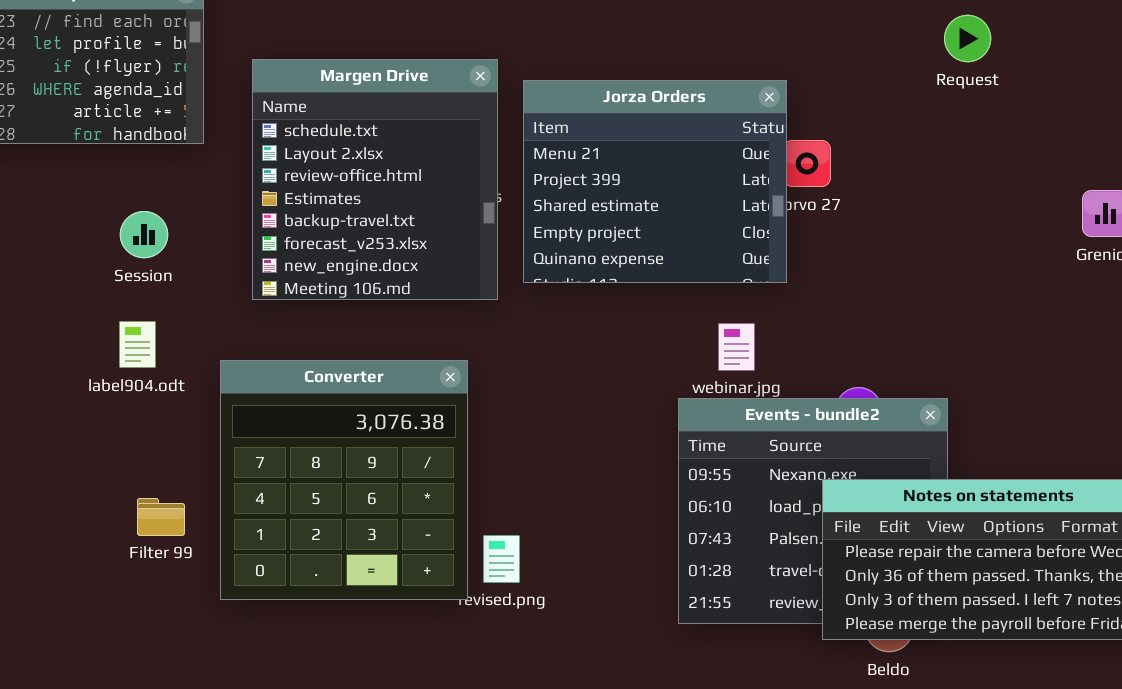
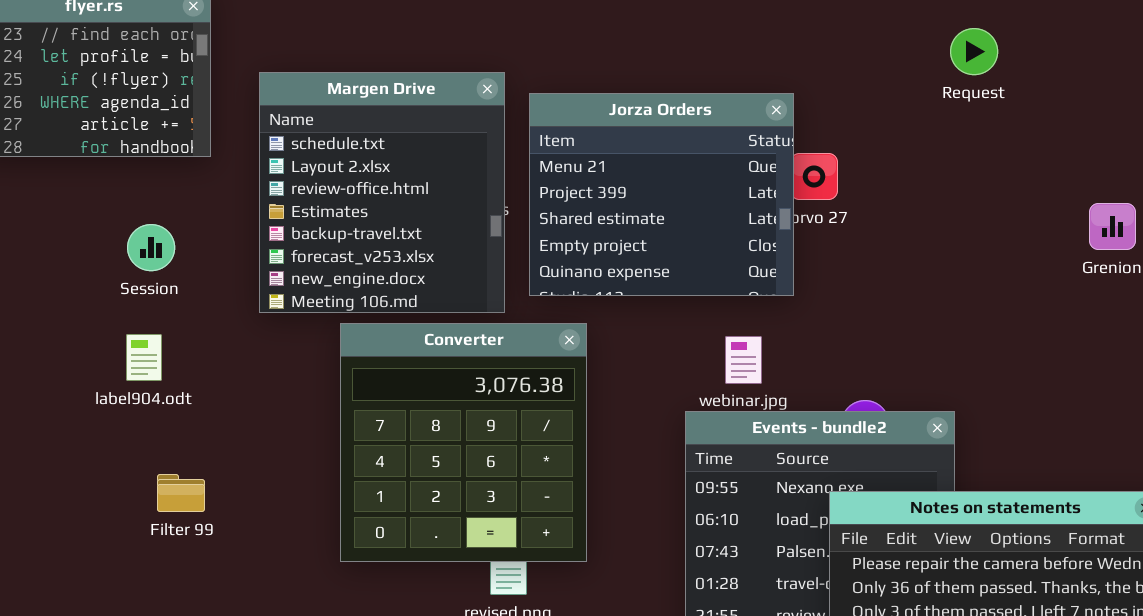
Converter: [220,360,468,600] -> [340,323,587,562], moved
Filter 99: [137,498,185,536] -> [157,474,205,512], moved

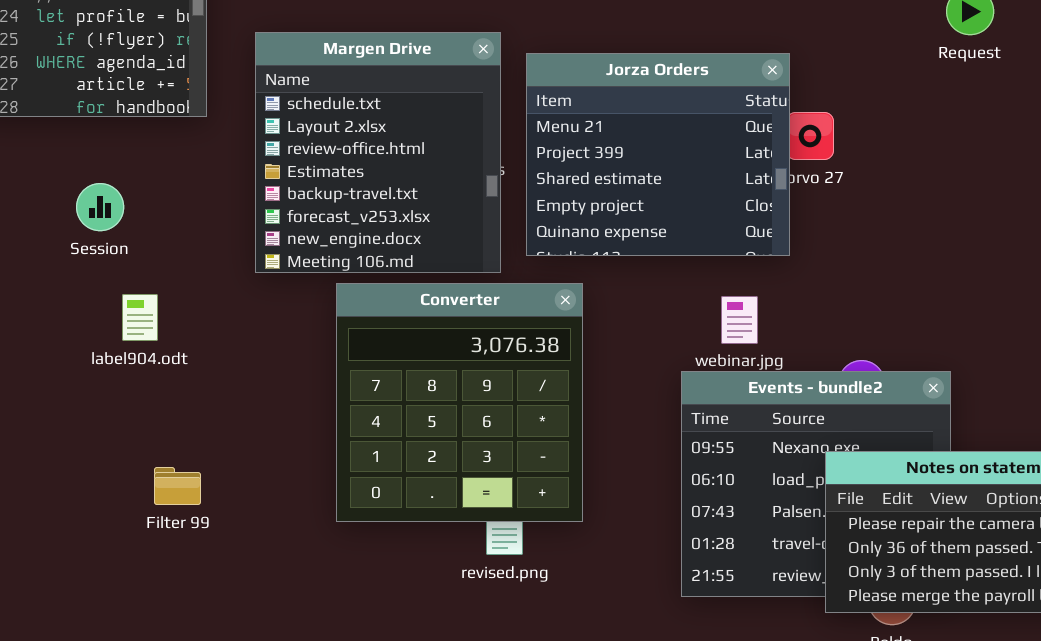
Session: [127,224,175,271] -> [76,183,124,231], moved
Filter 99: [157,474,205,512] -> [154,467,201,505], moved

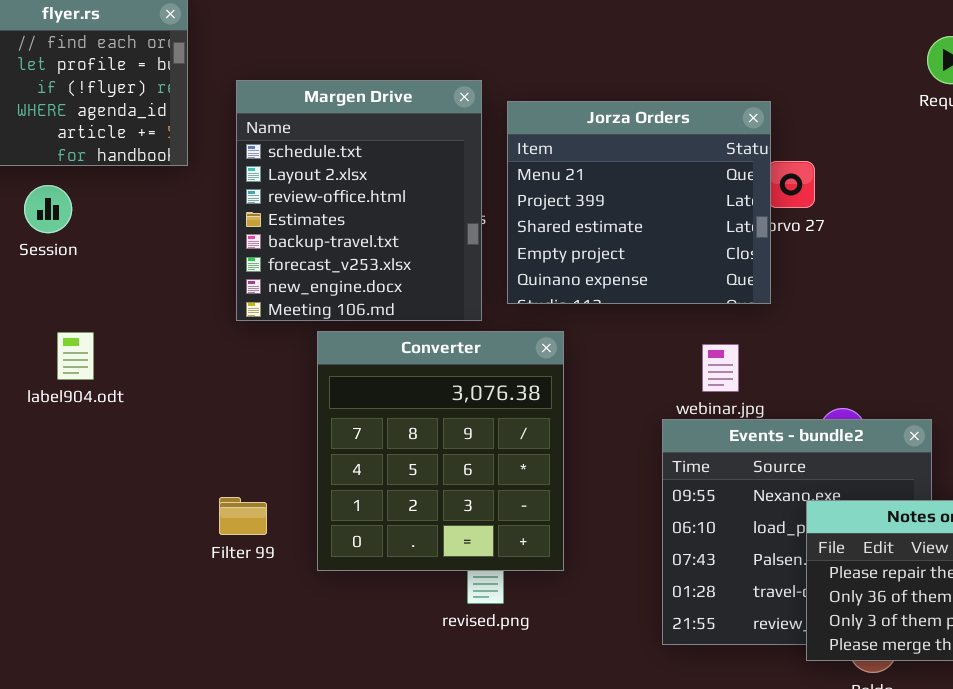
Session: [76,183,124,231] -> [24,185,72,233], moved
label904.odt: [122,294,158,341] -> [57,332,94,380], moved
Filter 99: [154,467,201,505] -> [219,497,267,535], moved

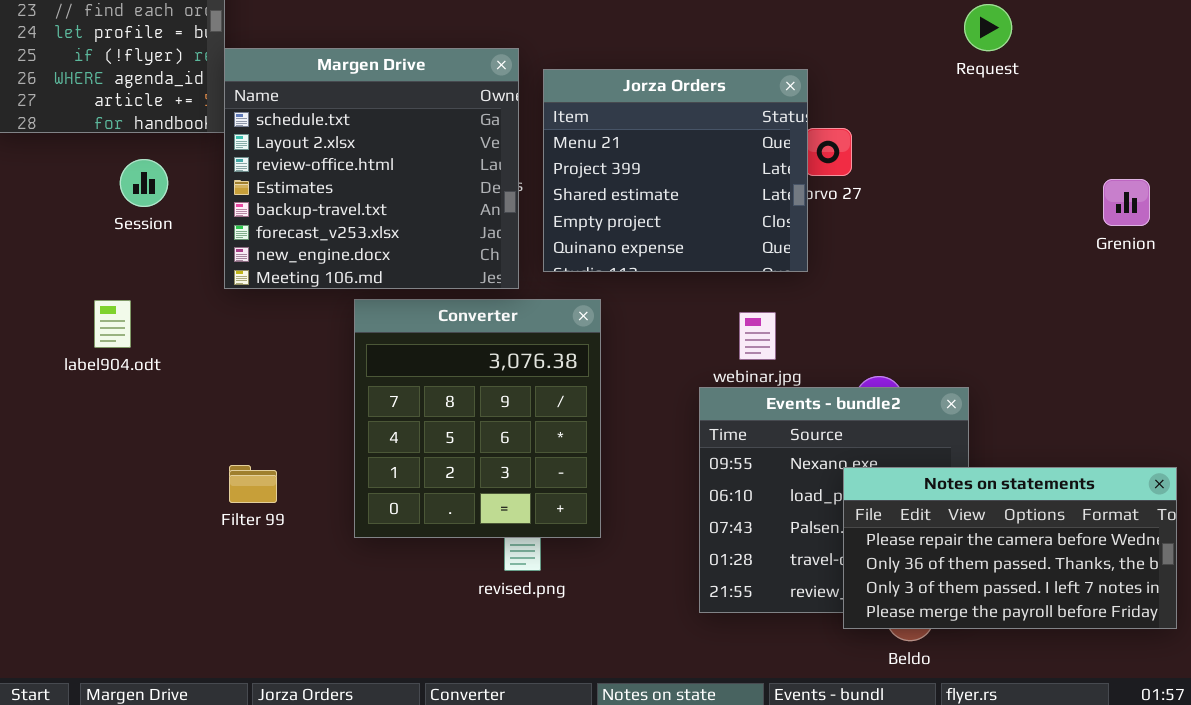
Margen Drive: [236,80,482,321] -> [224,48,519,289], resized
Session: [24,185,72,233] -> [120,159,168,207], moved
Filter 99: [219,497,267,535] -> [229,465,277,503], moved

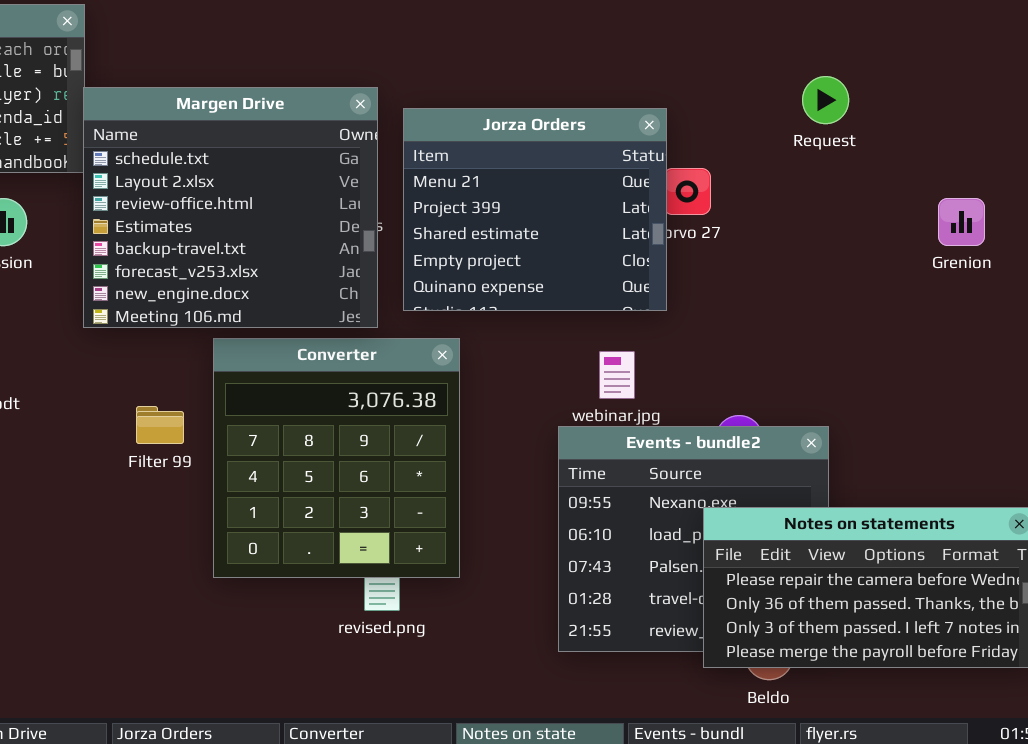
Request: [964,4,1012,51] -> [802,76,849,124], moved
Grenion: [1103,179,1150,226] -> [938,198,985,246], moved
Filter 99: [229,465,277,503] -> [136,406,184,444], moved

